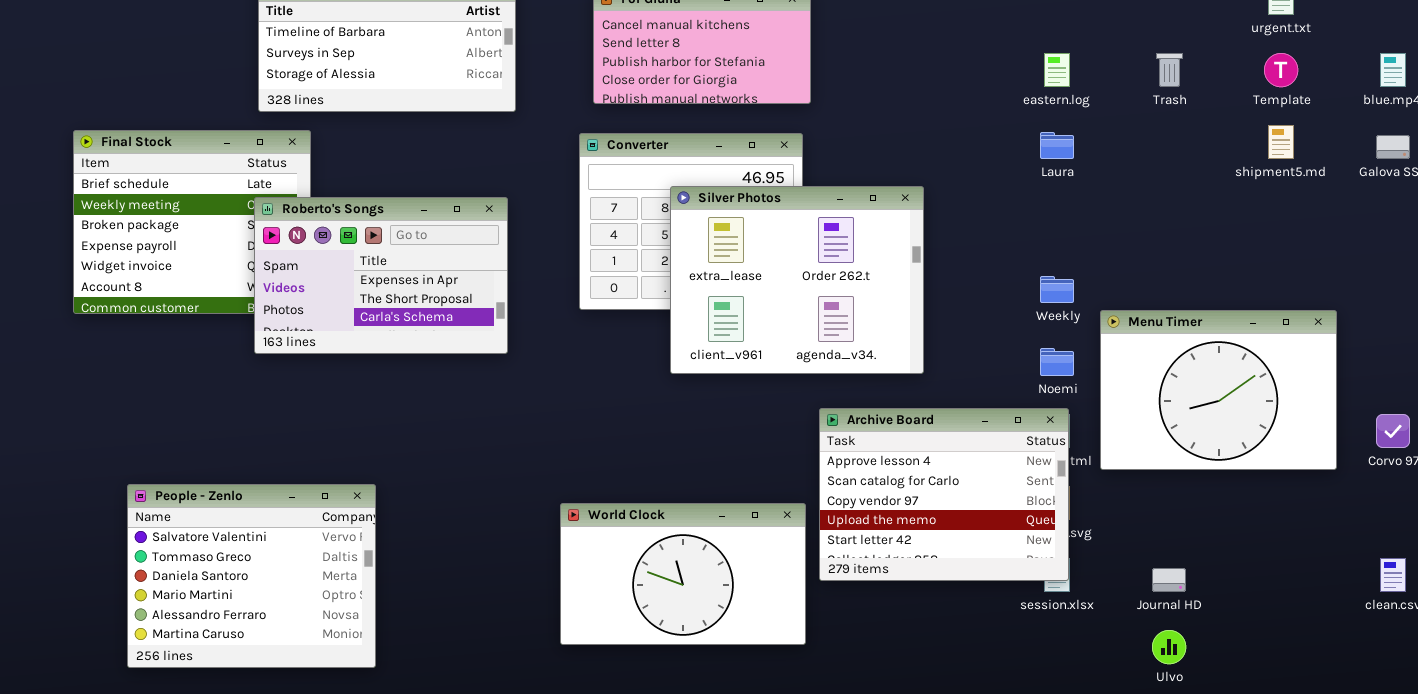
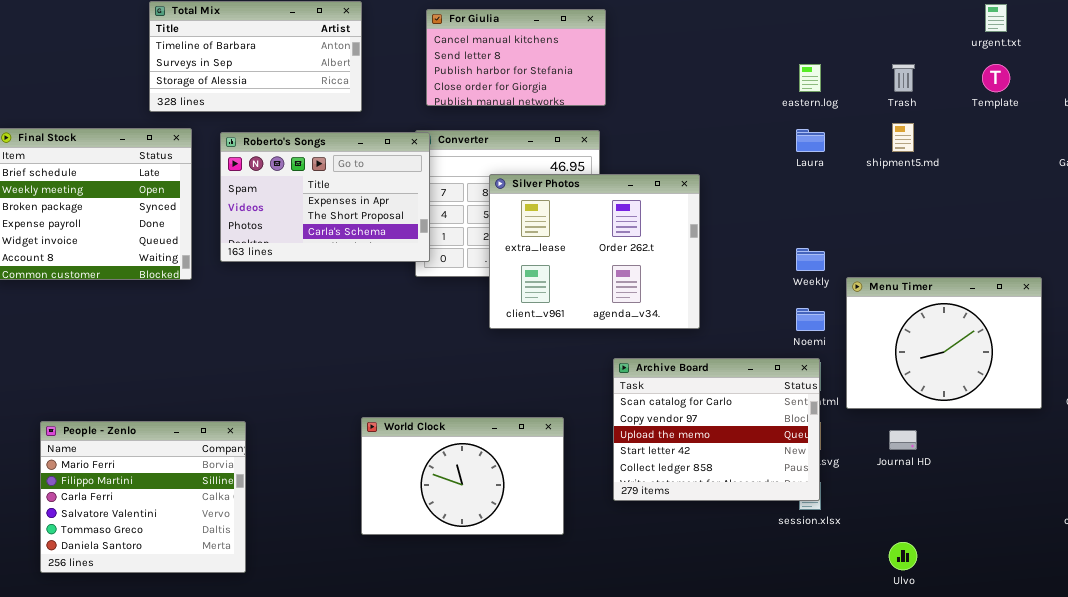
shipment5.md: [1268,125,1294,159] -> [892,123,914,152], moved
Roberto's Songs: [254,197,508,354] -> [220,132,430,262], moved
Archive Board: [819,408,1069,581] -> [613,358,820,501], scrolled down 1 row
People - Zenlo: [127,484,376,668] -> [40,421,246,573], scrolled up 3 rows
World Clock: [560,503,806,645] -> [361,417,564,535], moved
Journal HD: [1152,568,1186,592] -> [889,430,917,450], moved

